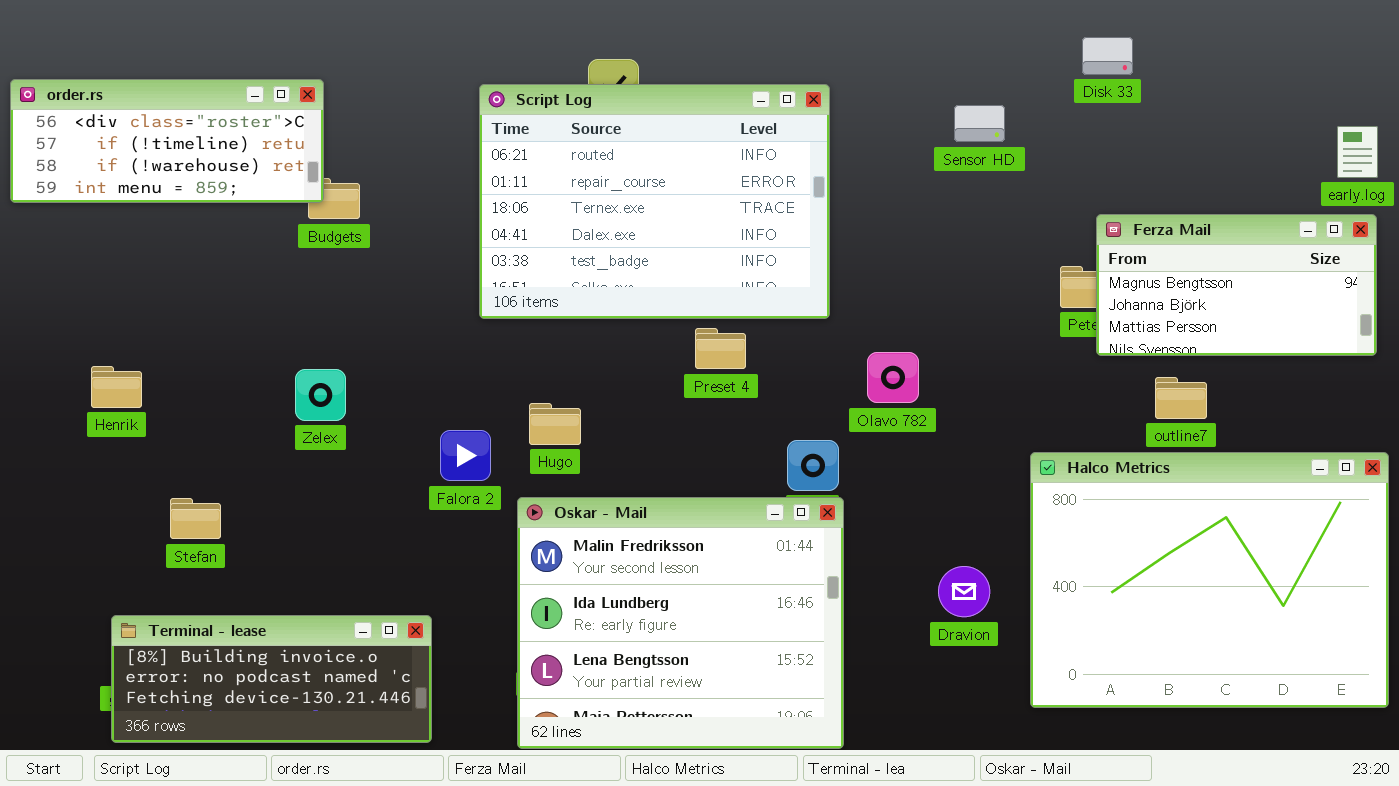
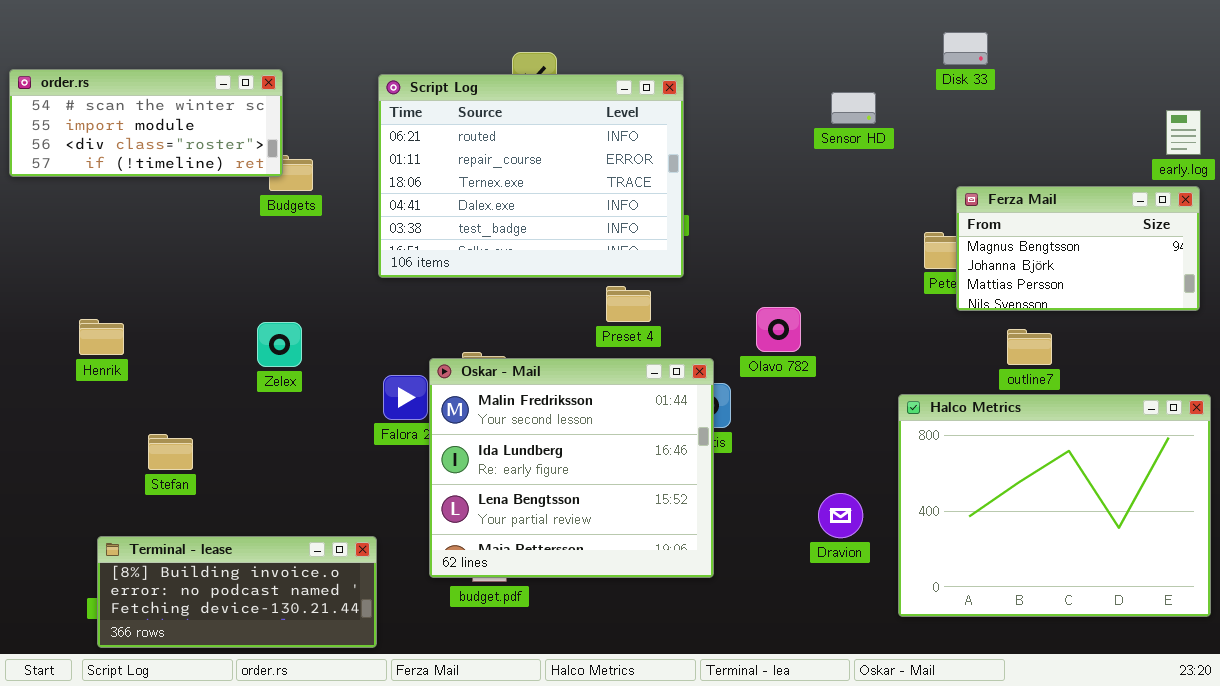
order.rs: [10,79,324,203] -> [9,69,283,177], scrolled up 2 rows
Script Log: [479,84,830,319] -> [378,74,684,278], moved
Oskar - Mail: [517,497,844,749] -> [429,358,714,578], moved

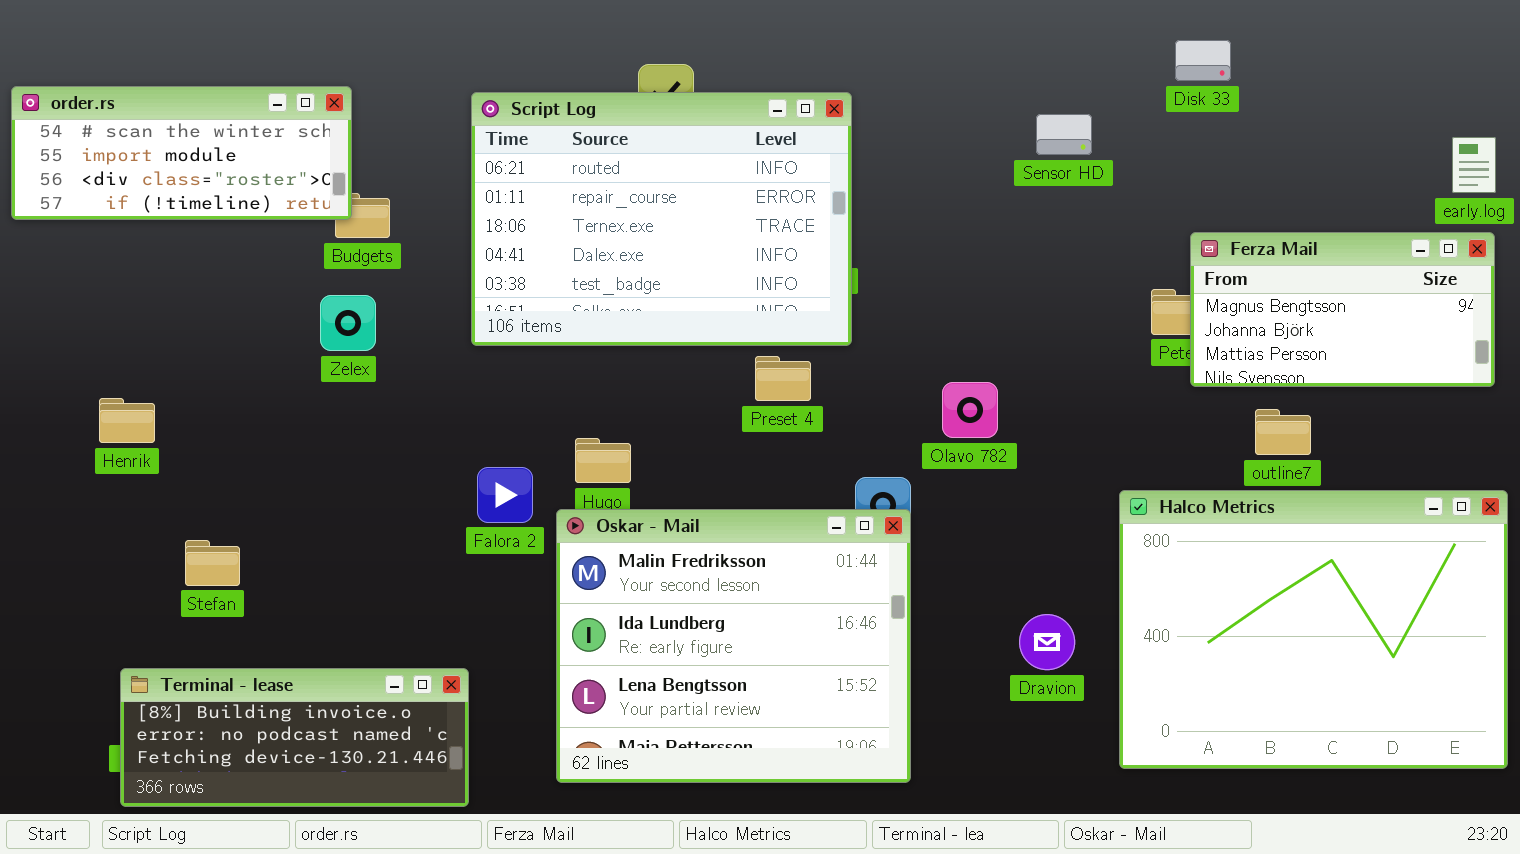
Zelex: [257,322,302,367] -> [320,295,376,351], moved
Oskar - Mail: [429,358,714,578] -> [556,509,911,783], moved

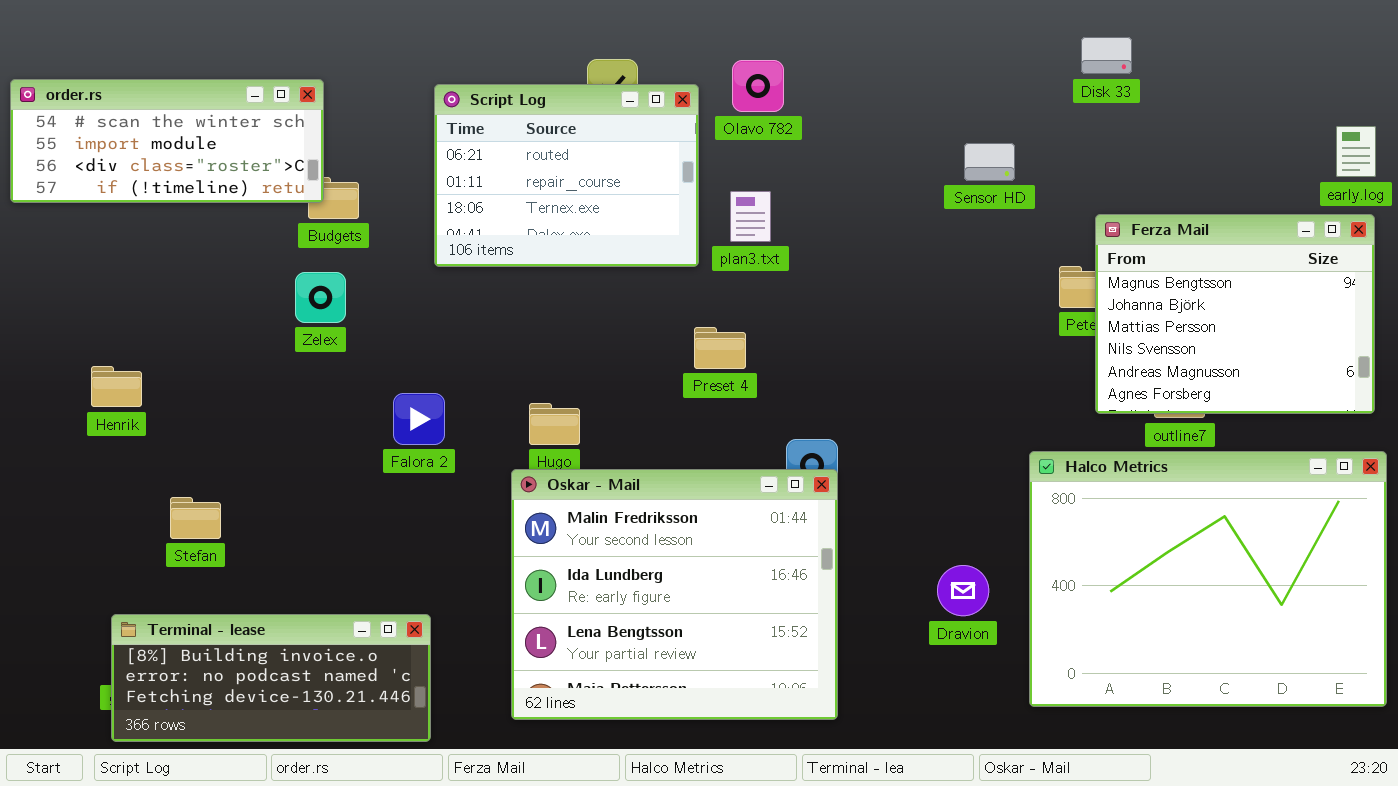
Script Log: [471,92,852,346] -> [434,84,699,267], resized
Sensor HD: [1036,114,1092,155] -> [964,143,1015,181], moved
Ferza Mail: [1190,232,1495,387] -> [1095,214,1375,414], resized
Olavo 782: [942,382,998,438] -> [732,60,784,112], moved
Falora 2: [477,467,533,523] -> [393,393,445,445], moved

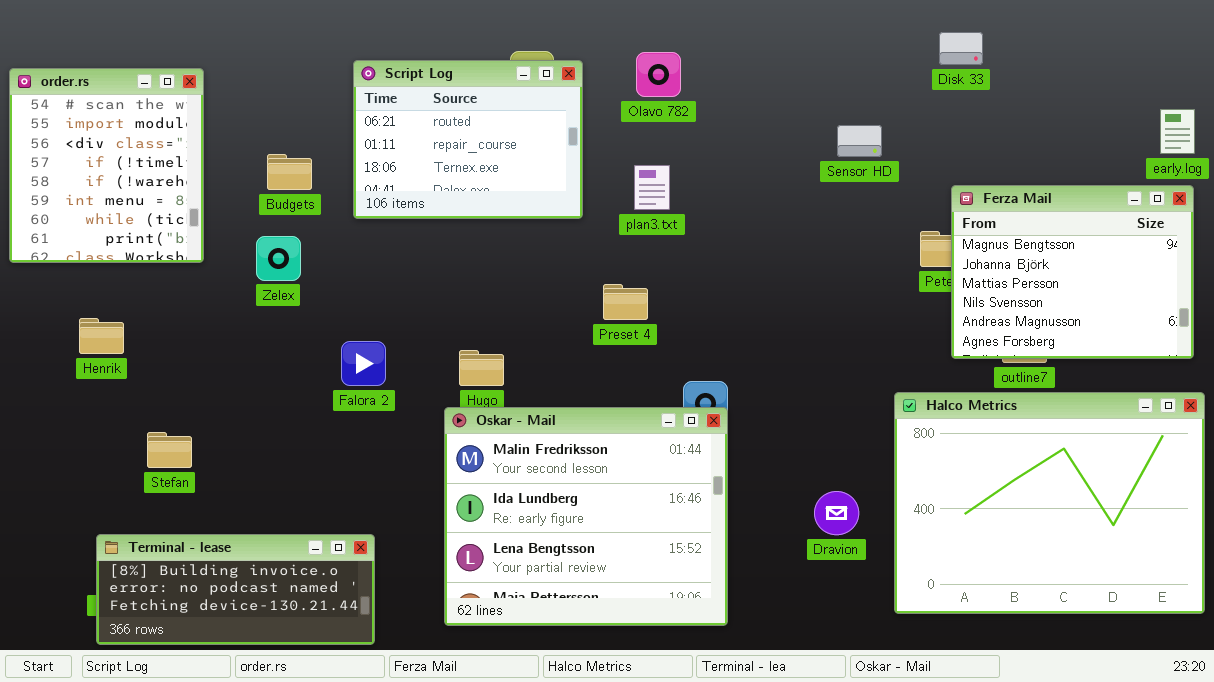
order.rs: [10,79,324,203] -> [9,68,204,263], resized
Script Log: [434,84,699,267] -> [353,60,583,219], moved

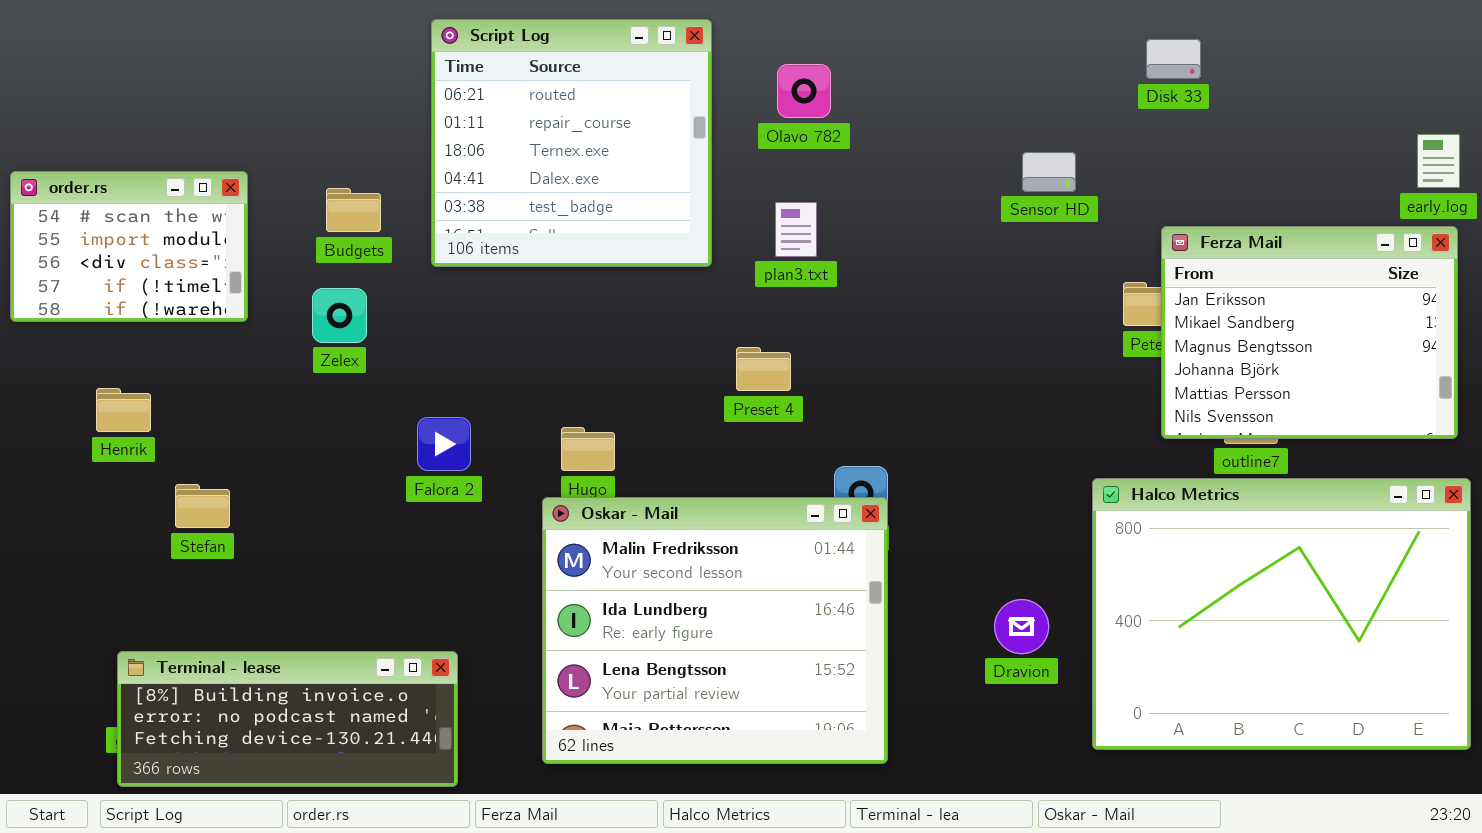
Script Log: [353,60,583,219] -> [431,19,712,267], resized
order.rs: [9,68,204,263] -> [10,171,248,322], resized
Ferza Mail: [951,185,1194,359] -> [1161,226,1458,439], scrolled up 2 rows
Stefan: [147,432,192,468] -> [175,484,230,528], moved

